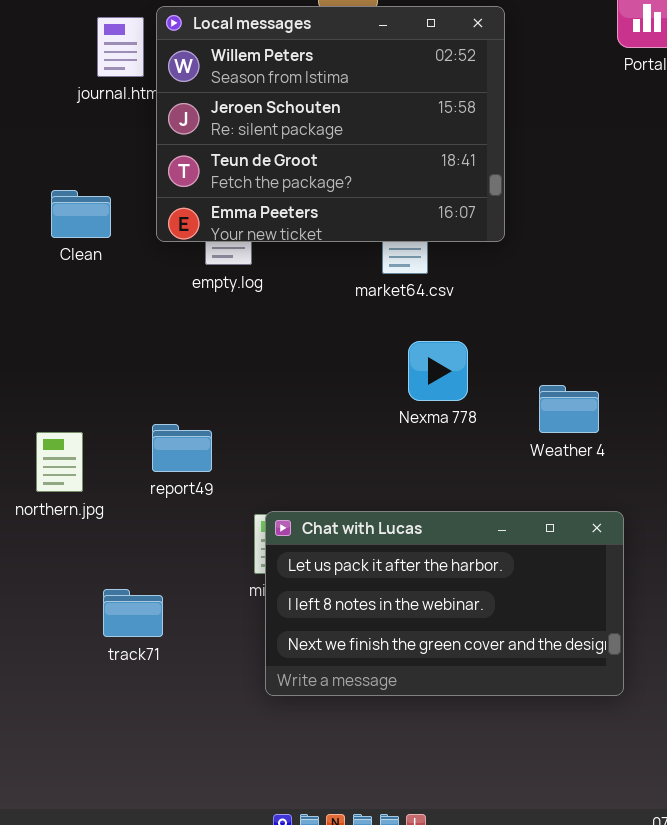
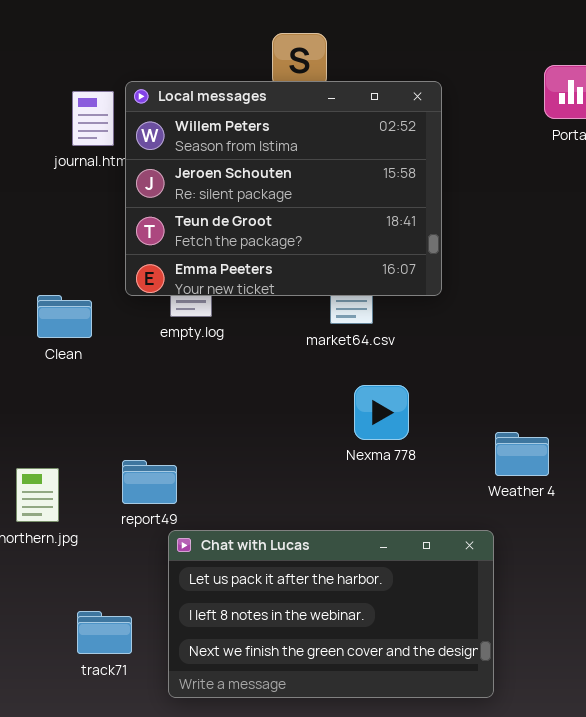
Clean: [51,190,111,238] -> [37,295,92,338], moved
Weather 4: [539,385,599,433] -> [495,432,549,476], moved
Chat with Lucas: [265,511,624,696] -> [168,530,494,698], moved

